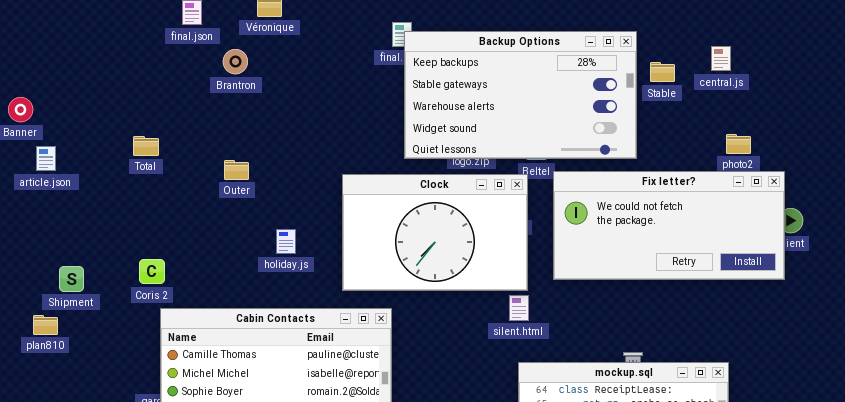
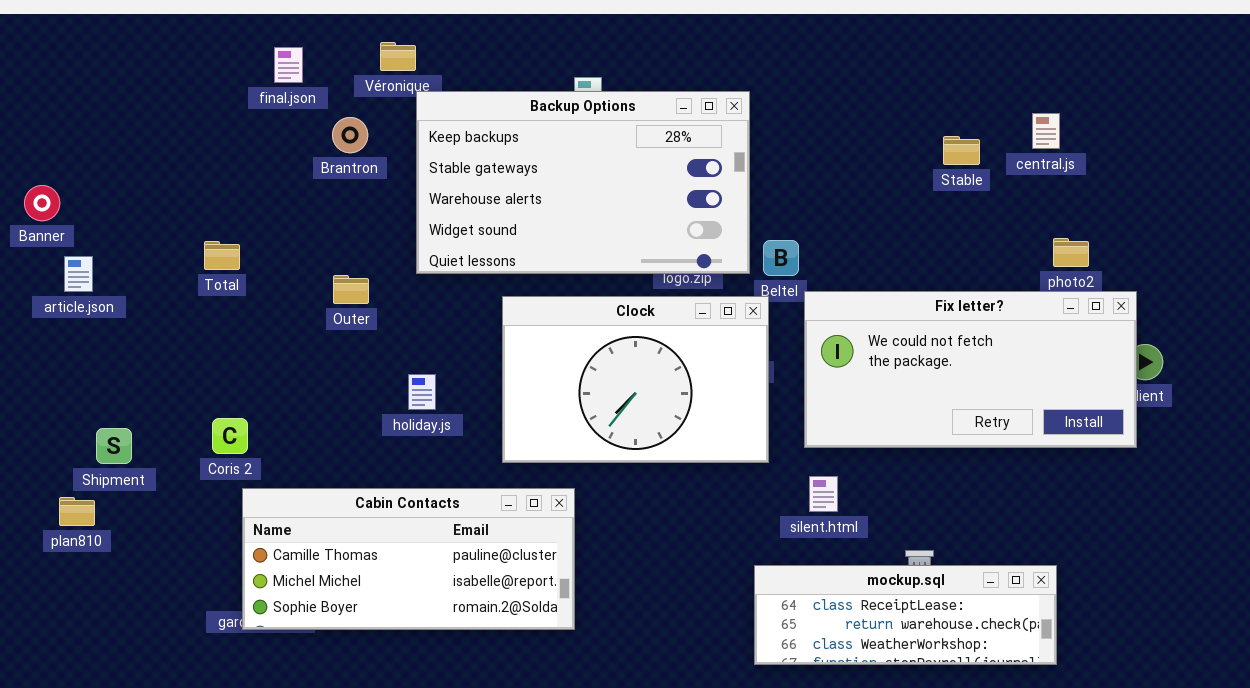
Backup Options: [404,31,637,159] -> [416,91,750,274], moved
silent.html: [509,295,529,321] -> [809,476,838,512], moved

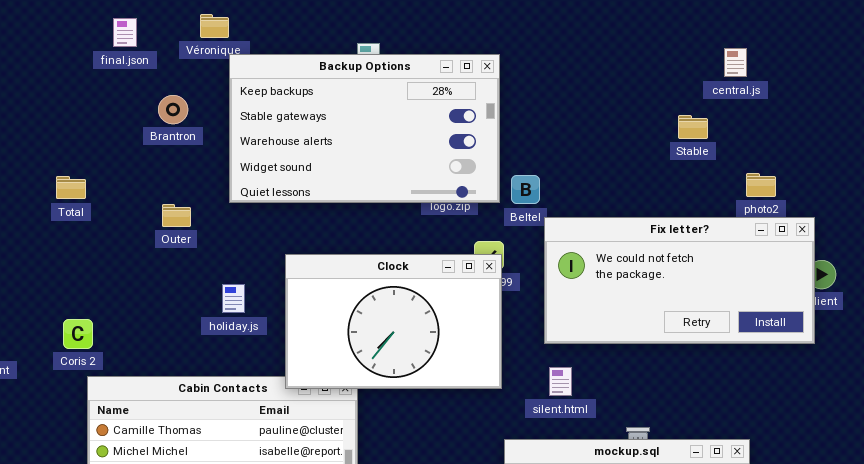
central.js: [1032,113,1060,149] -> [724,48,747,77], moved
Brantron: [332,117,368,153] -> [158,95,188,124], moved
Stable: [943,136,980,165] -> [678,115,708,139], moved
Clock: [502,296,769,463] -> [285,254,502,389], moved

